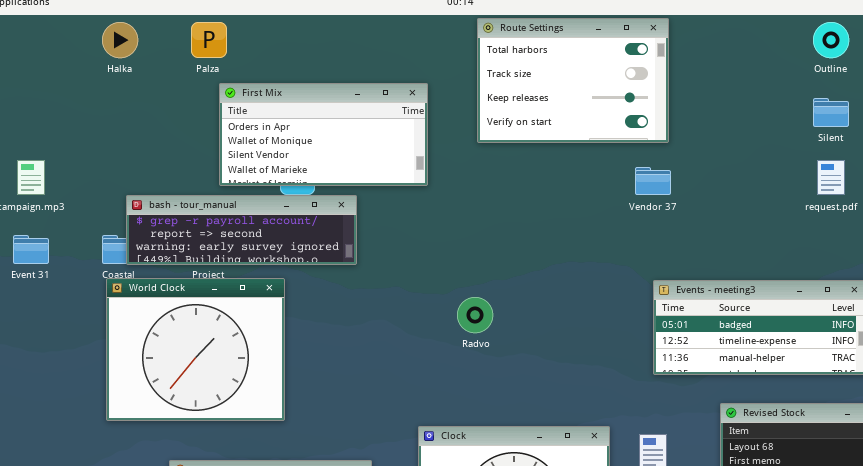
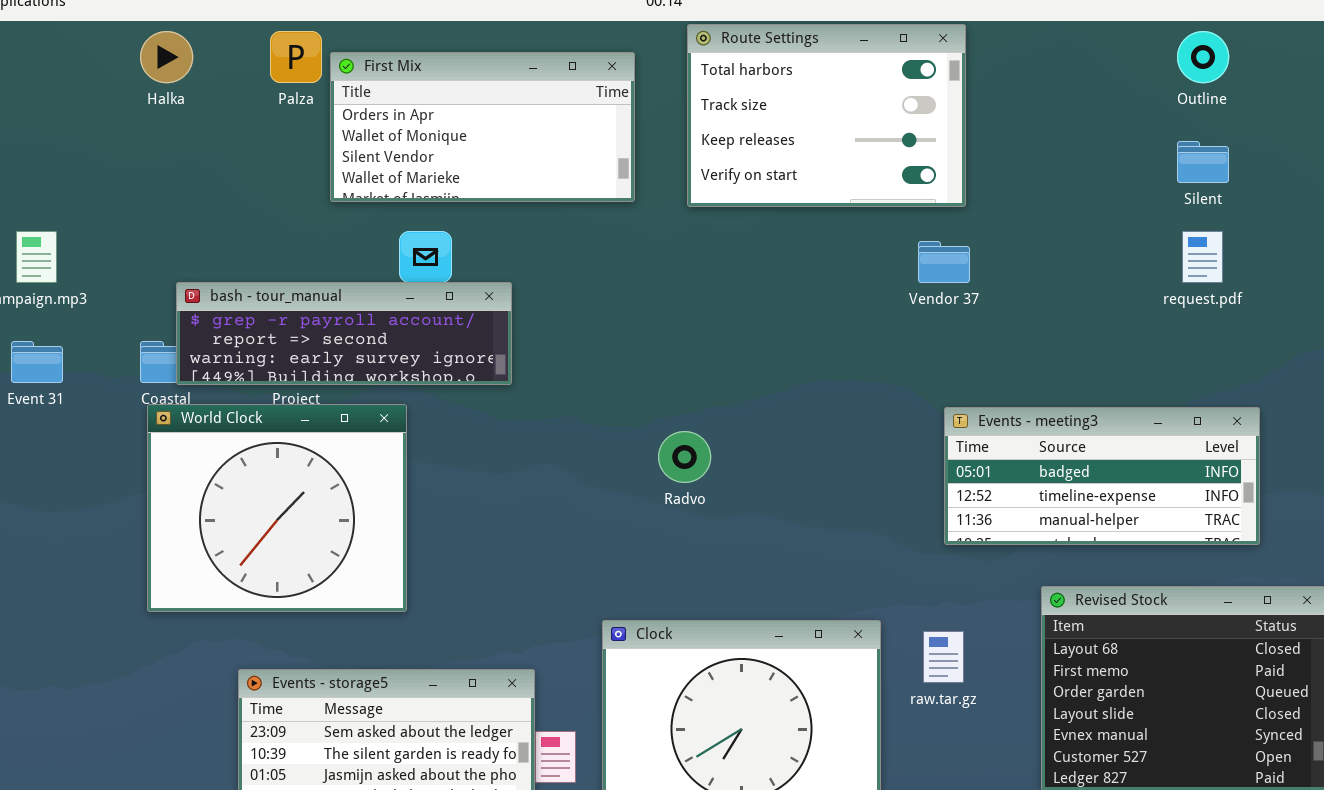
First Mix: [219,83,428,186] -> [330,52,635,202], moved

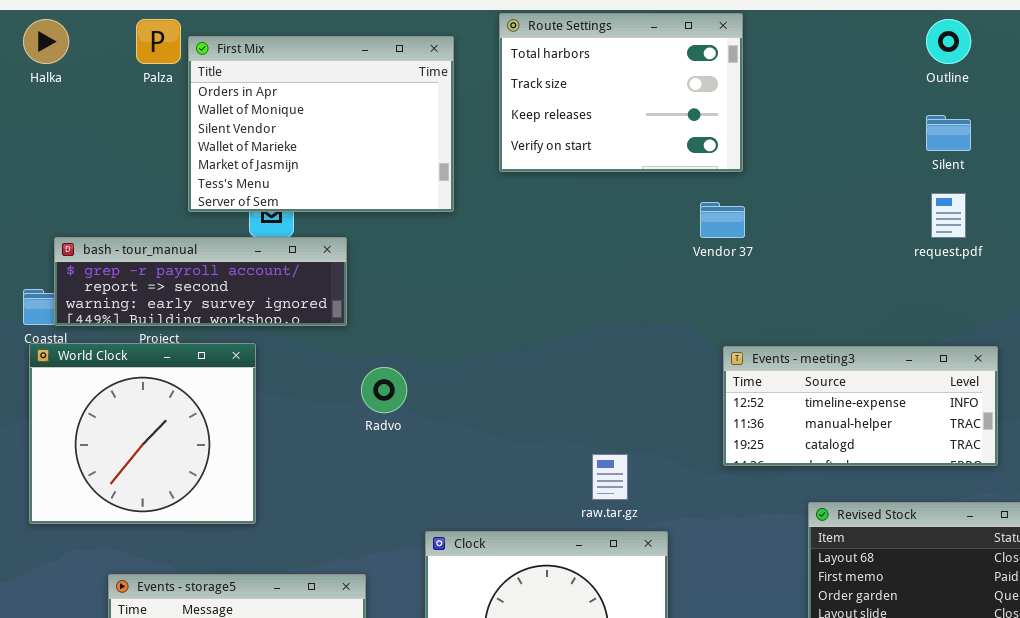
First Mix: [330,52,635,202] -> [188,36,454,212], resized
Events - meeting3: [944,407,1260,545] -> [723,346,998,466], scrolled down 1 row
Radvo: [658,431,711,483] -> [361,367,407,413], moved
raw.tar.gz: [923,631,964,683] -> [592,454,628,500], moved

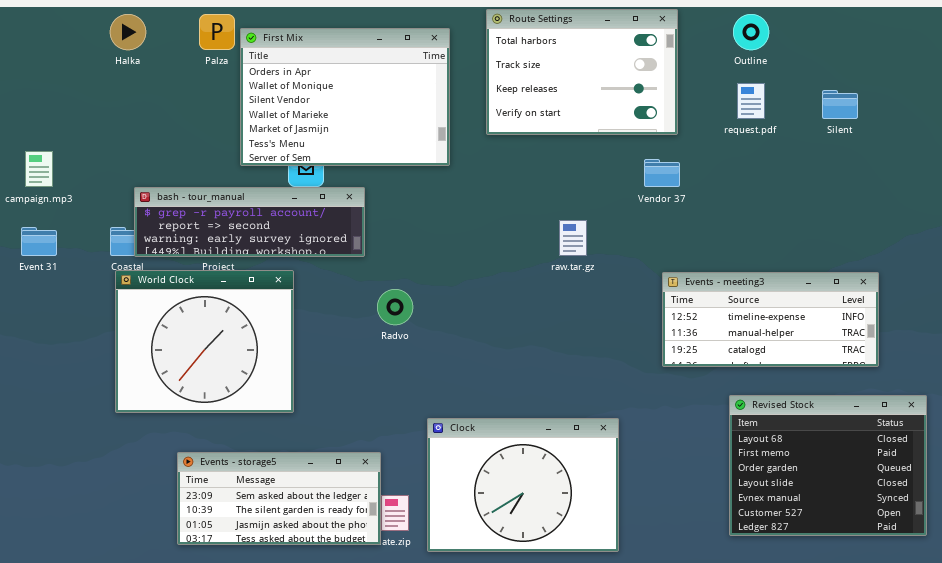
Outline: [926,19,971,64] -> [733,14,769,50], moved
request.pdf: [931,193,966,238] -> [737,83,765,119], moved
raw.tar.gz: [592,454,628,500] -> [559,220,587,256], moved

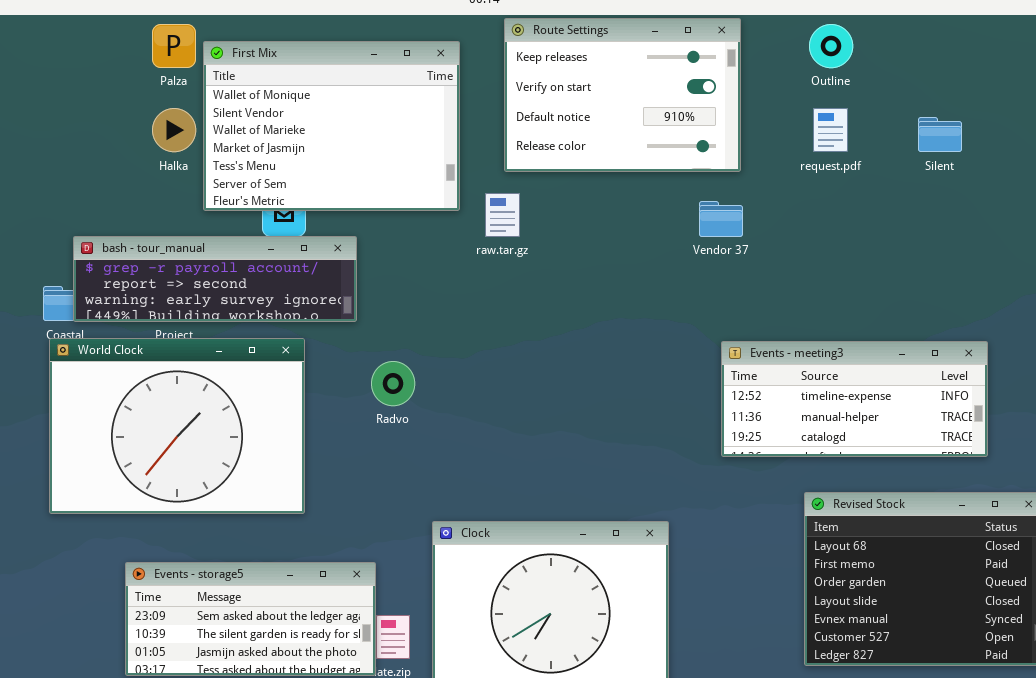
Route Settings: [486,9,678,135] -> [504,18,741,172], scrolled down 2 rows
Halka: [110,14,146,50] -> [152,108,196,152], moved
First Mix: [240,28,450,166] -> [203,41,460,211], scrolled down 1 row
raw.tar.gz: [559,220,587,256] -> [485,193,520,237], moved
World Clock: [115,270,294,413] -> [49,338,305,514], resized

